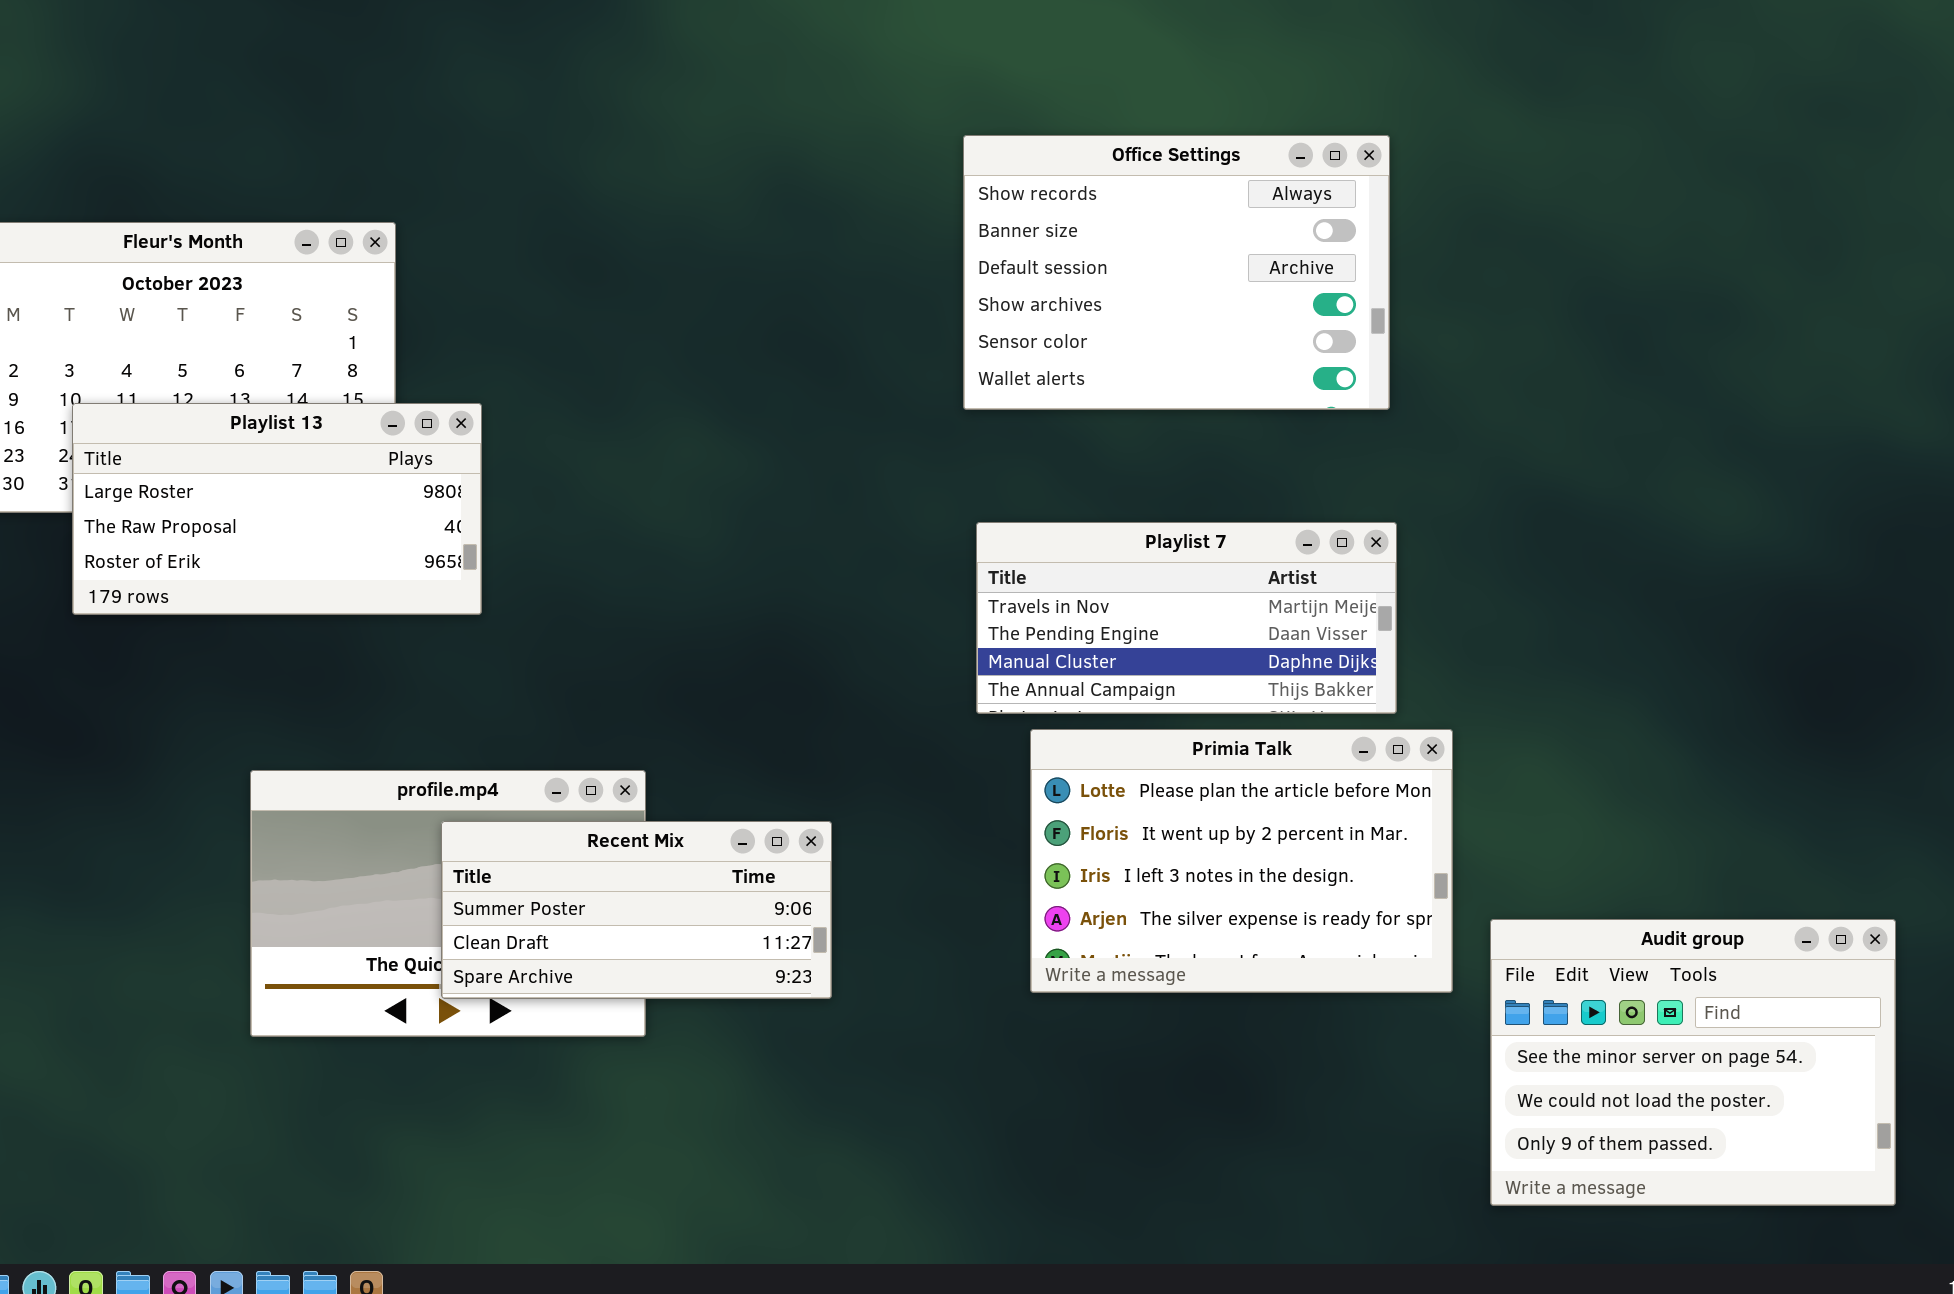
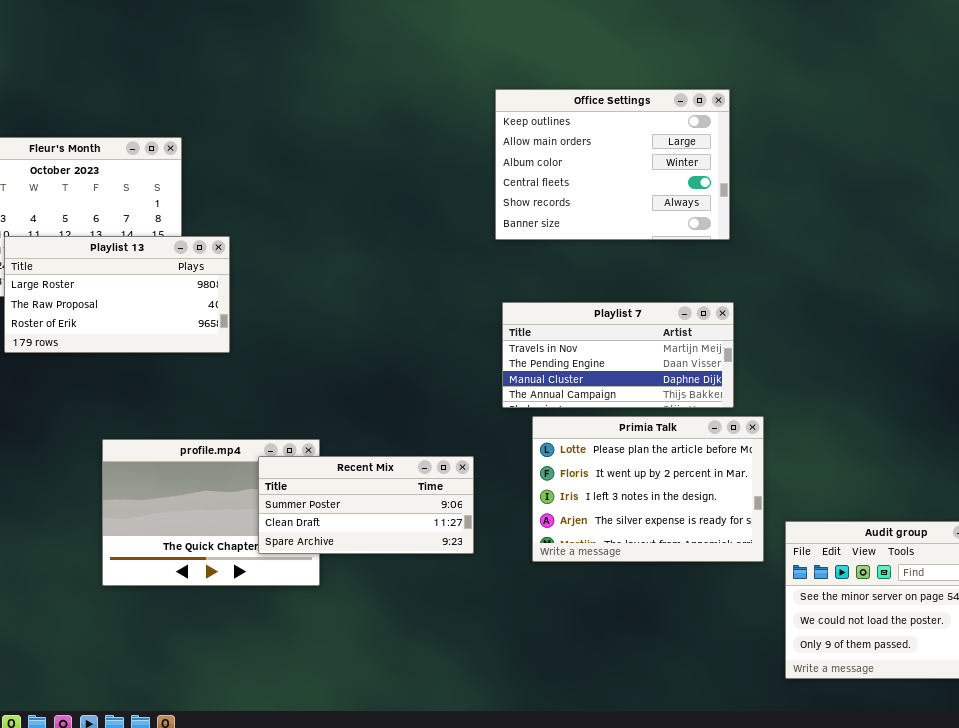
Office Settings: [963,135,1390,410] -> [495,89,730,240], scrolled up 4 rows
Recent Mix: [441,821,832,999] -> [258,456,474,554], moved

